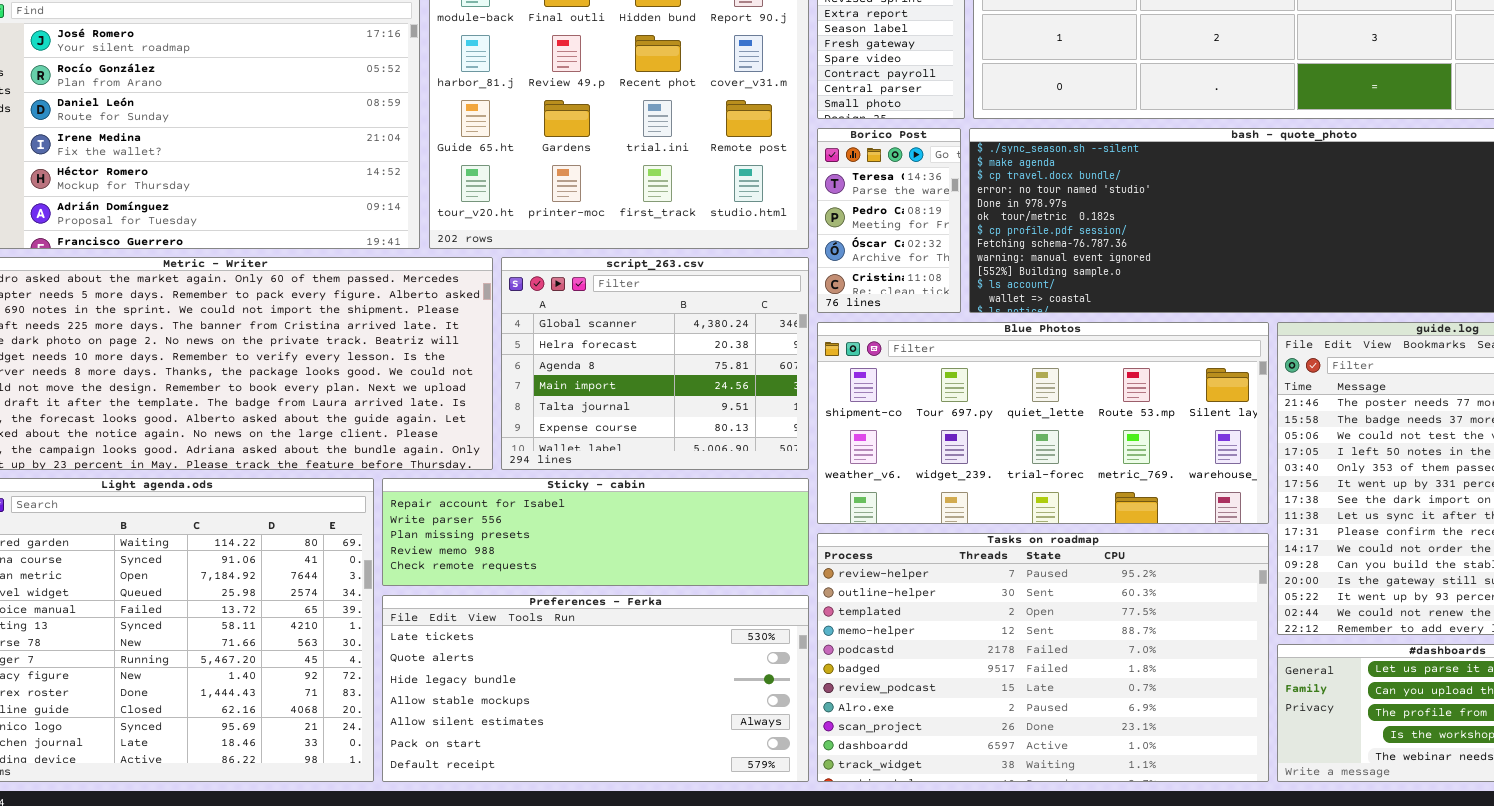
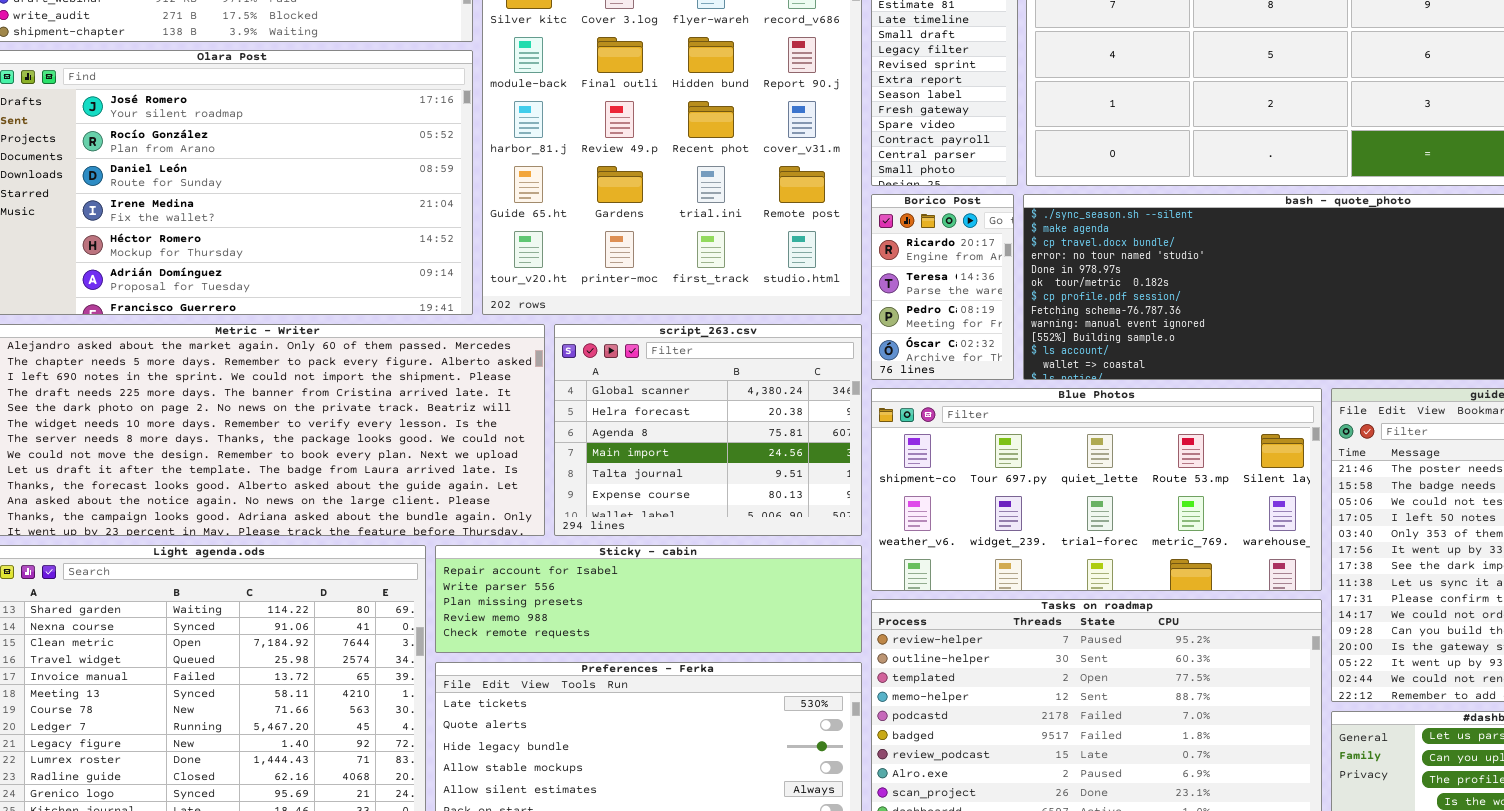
Borico Post: [817,128,961,313] -> [871,194,1014,380], scrolled up 1 row

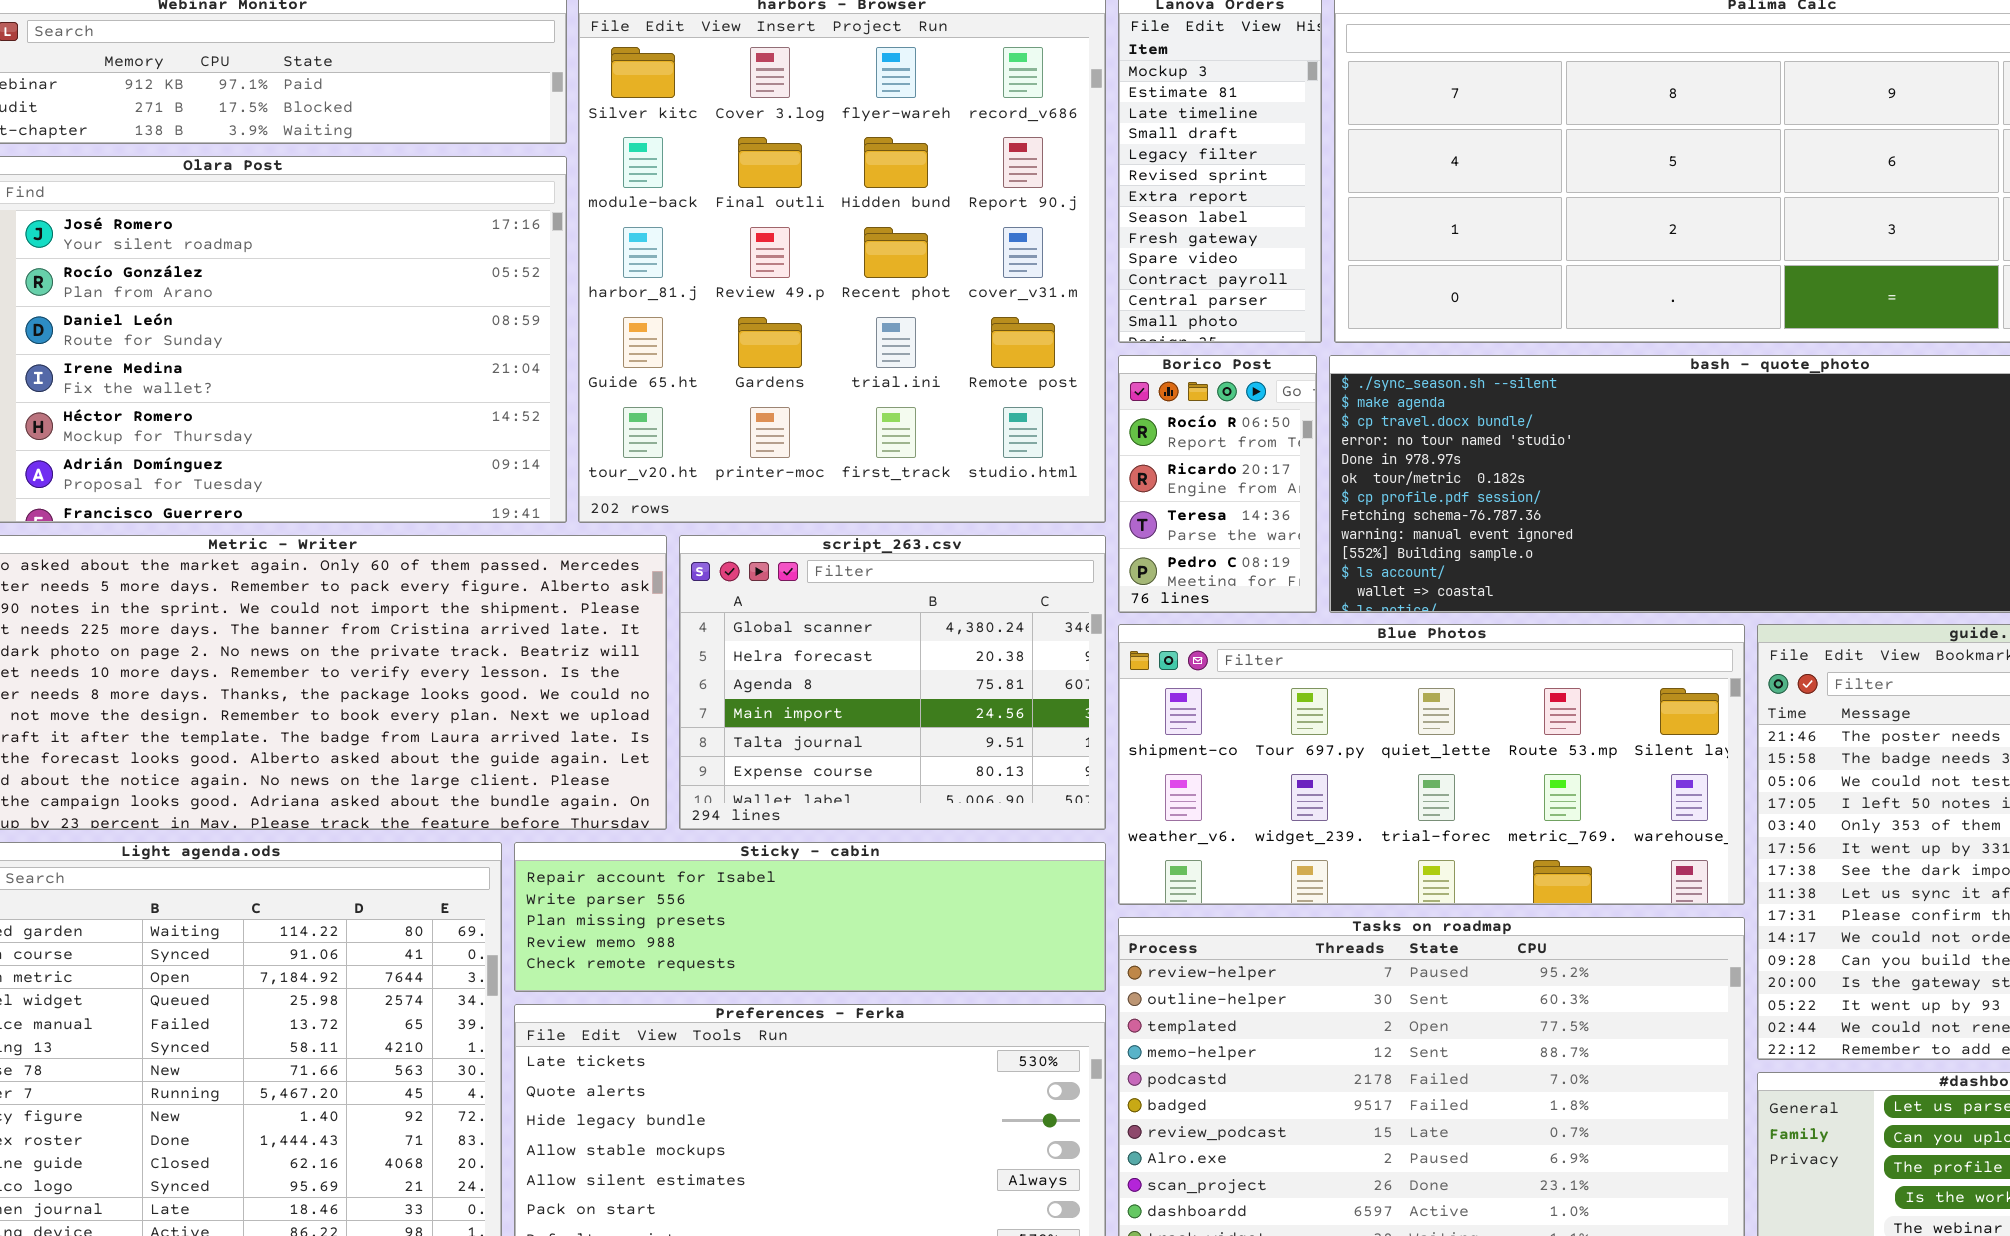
Borico Post: [871,194,1014,380] -> [1118,355,1317,613], scrolled up 1 row

